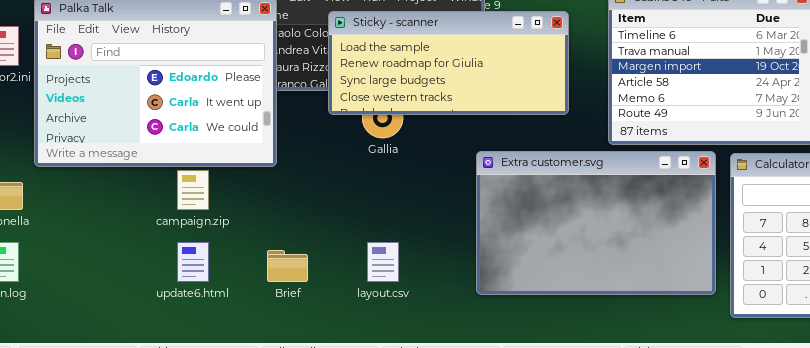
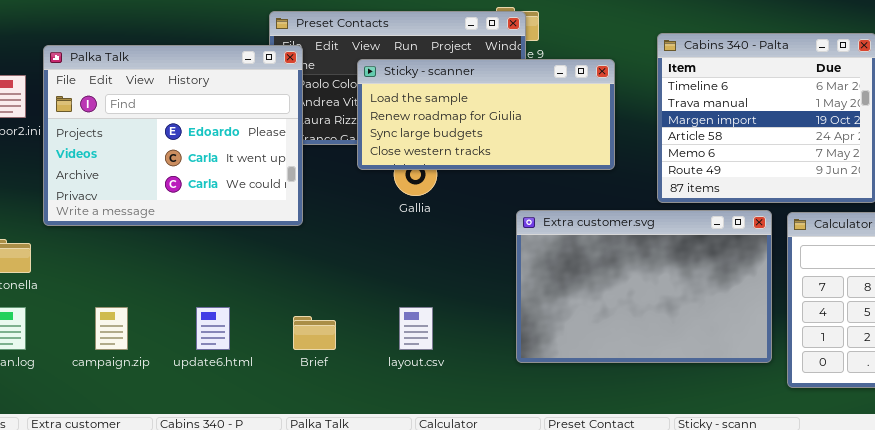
campaign.zip: [177,170,209,210] -> [95,307,128,350], moved

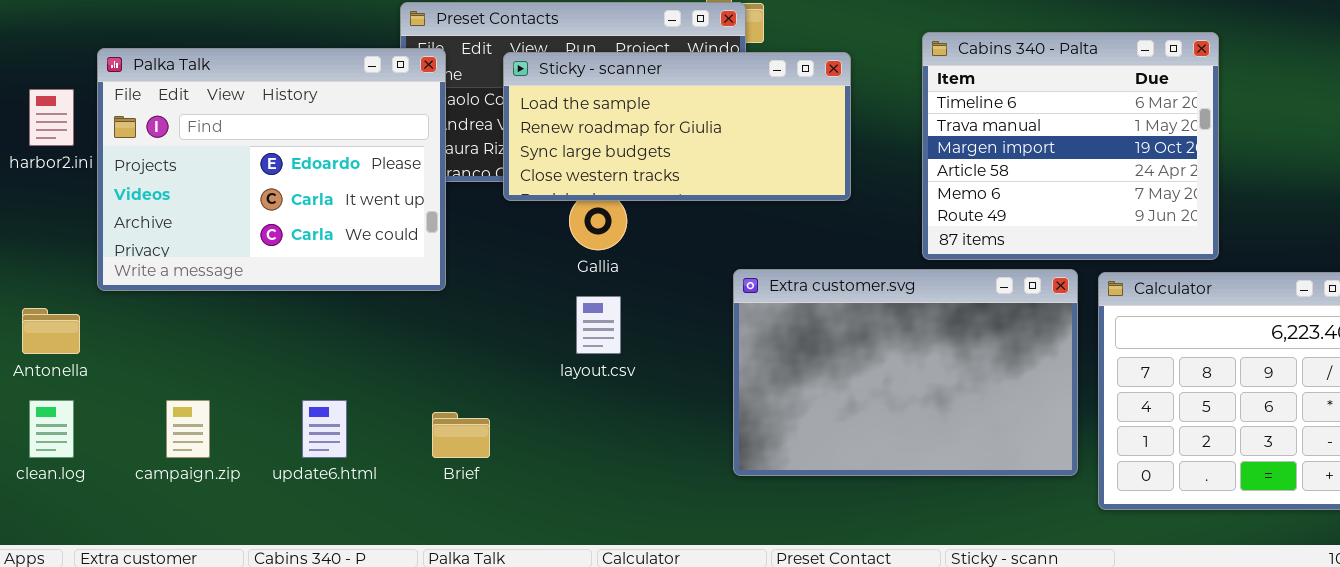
Sticky - scanner: [357,59,615,170] -> [503,52,851,201], moved
layout.csv: [399,307,433,350] -> [576,296,621,354], moved

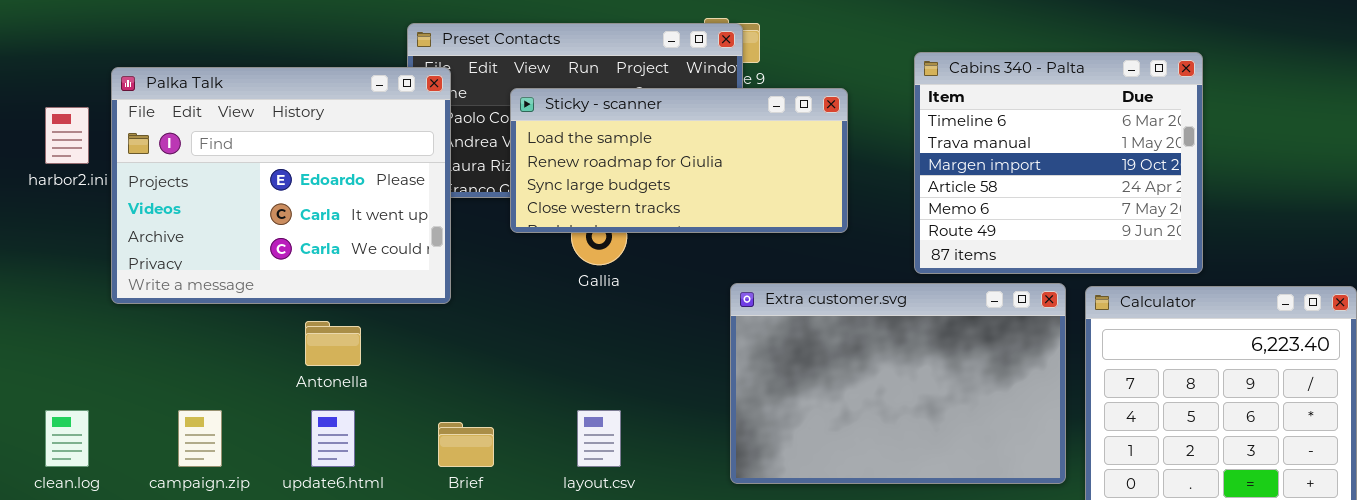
Sticky - scanner: [503,52,851,201] -> [510,88,848,233], moved
layout.csv: [576,296,621,354] -> [577,410,621,467], moved
Antonella: [22,308,80,354] -> [305,321,361,366], moved

